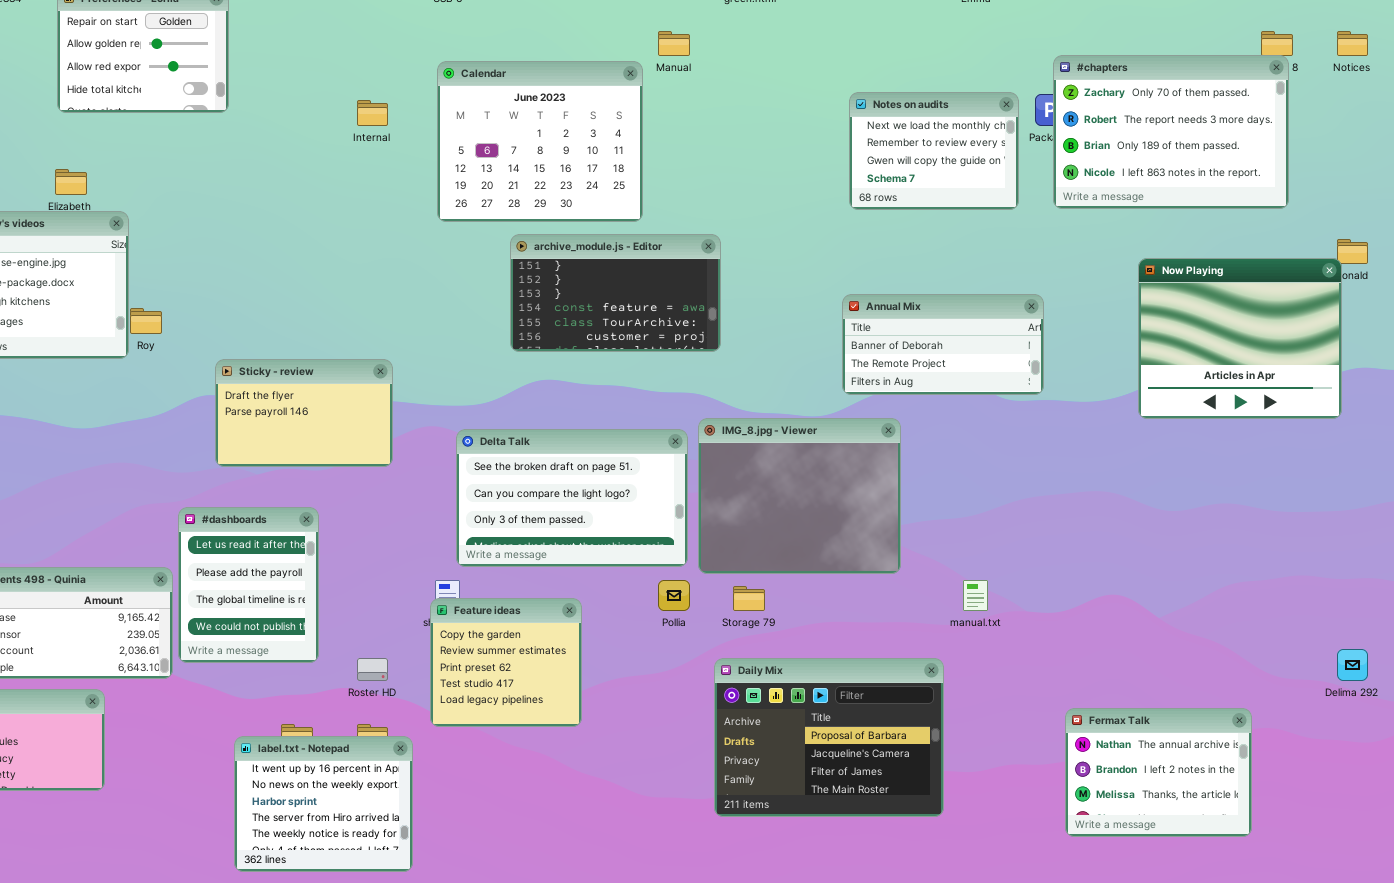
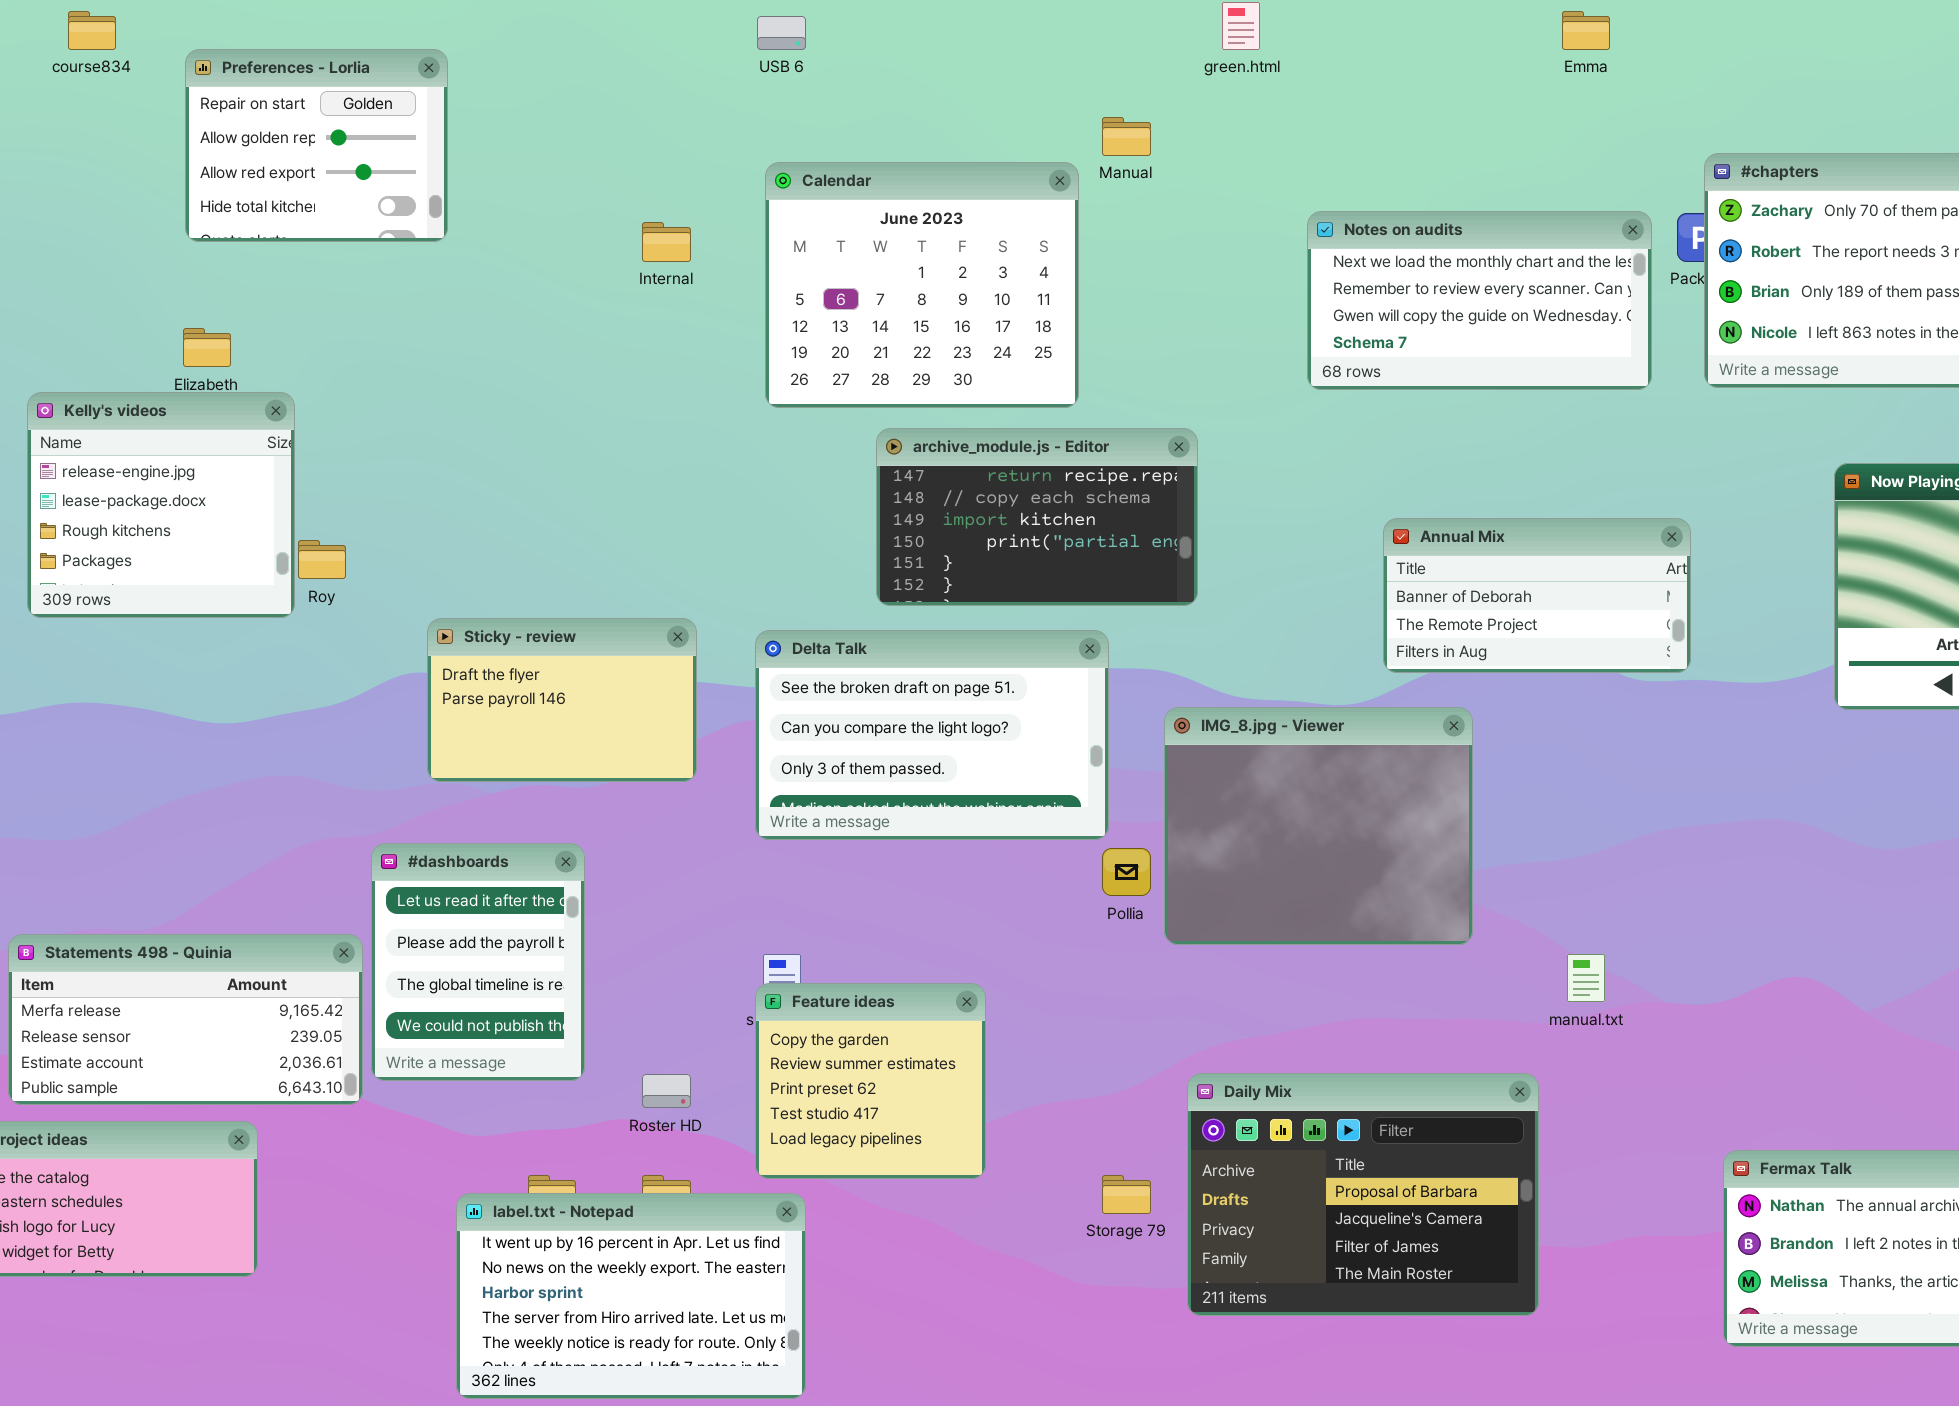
Notes on audits: [849,92,1019,210] -> [1307,211,1652,390], resized
archive_module.js - Editor: [510,234,721,352] -> [876,428,1198,606], scrolled up 4 rows
Delta Talk: [456,429,688,567] -> [755,630,1109,840], moved
Pollia: [658,580,690,611] -> [1102,848,1151,896], moved
Storage 79: [733,586,765,611] -> [1102,1175,1151,1214], moved
label.txt - Notepad: [234,736,413,872] -> [456,1193,806,1399], resized

